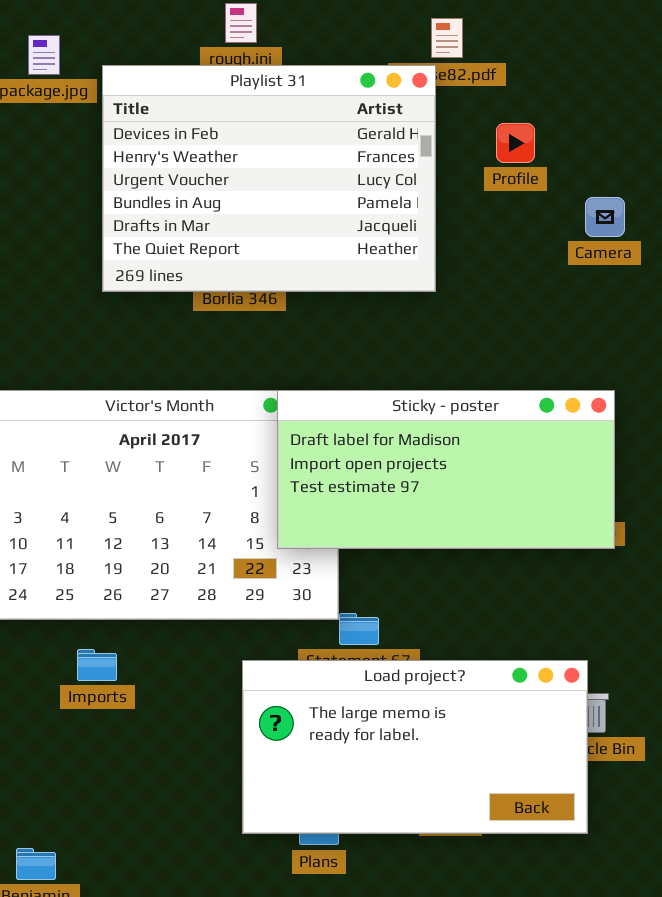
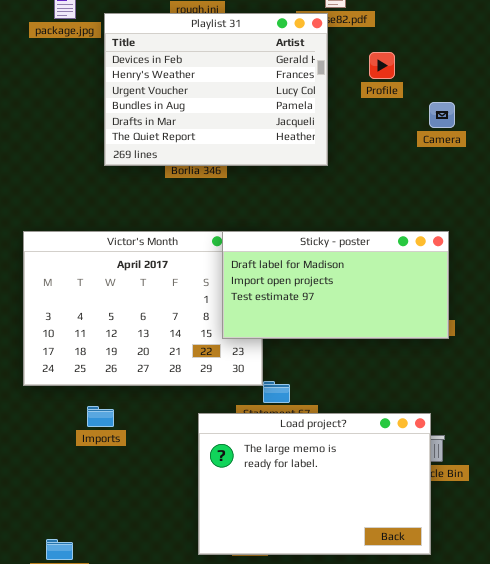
Load project?: [242,660,588,834] -> [198,413,431,555], resized

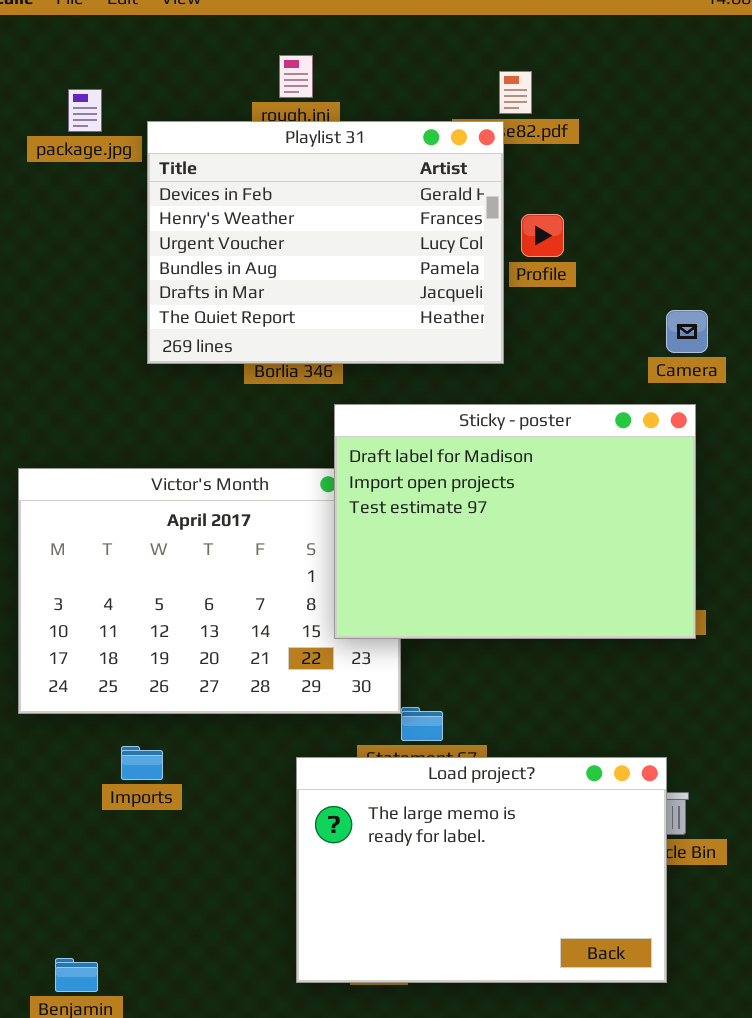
Profile: [369,52,395,79] -> [521,214,564,257], moved
Camera: [429,102,455,128] -> [666,310,708,353], moved
Sticky - poster: [222,231,449,339] -> [334,404,696,639], resized

